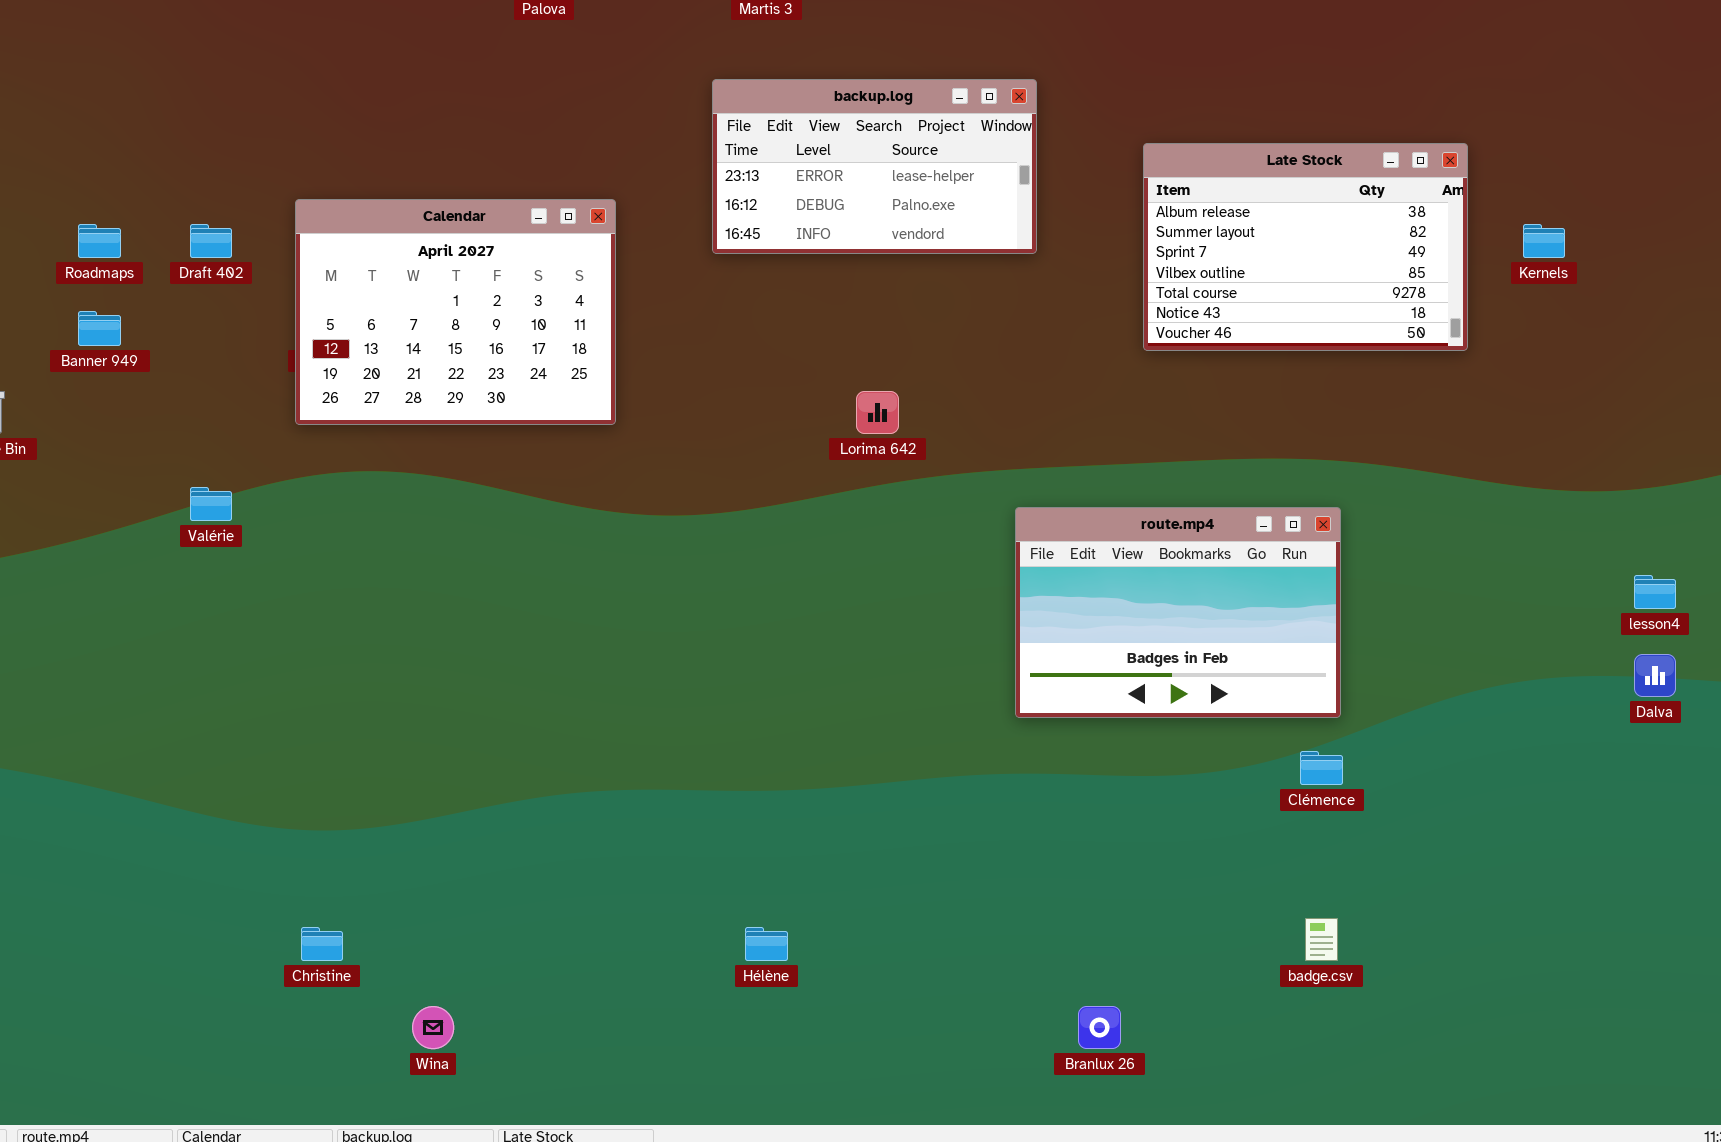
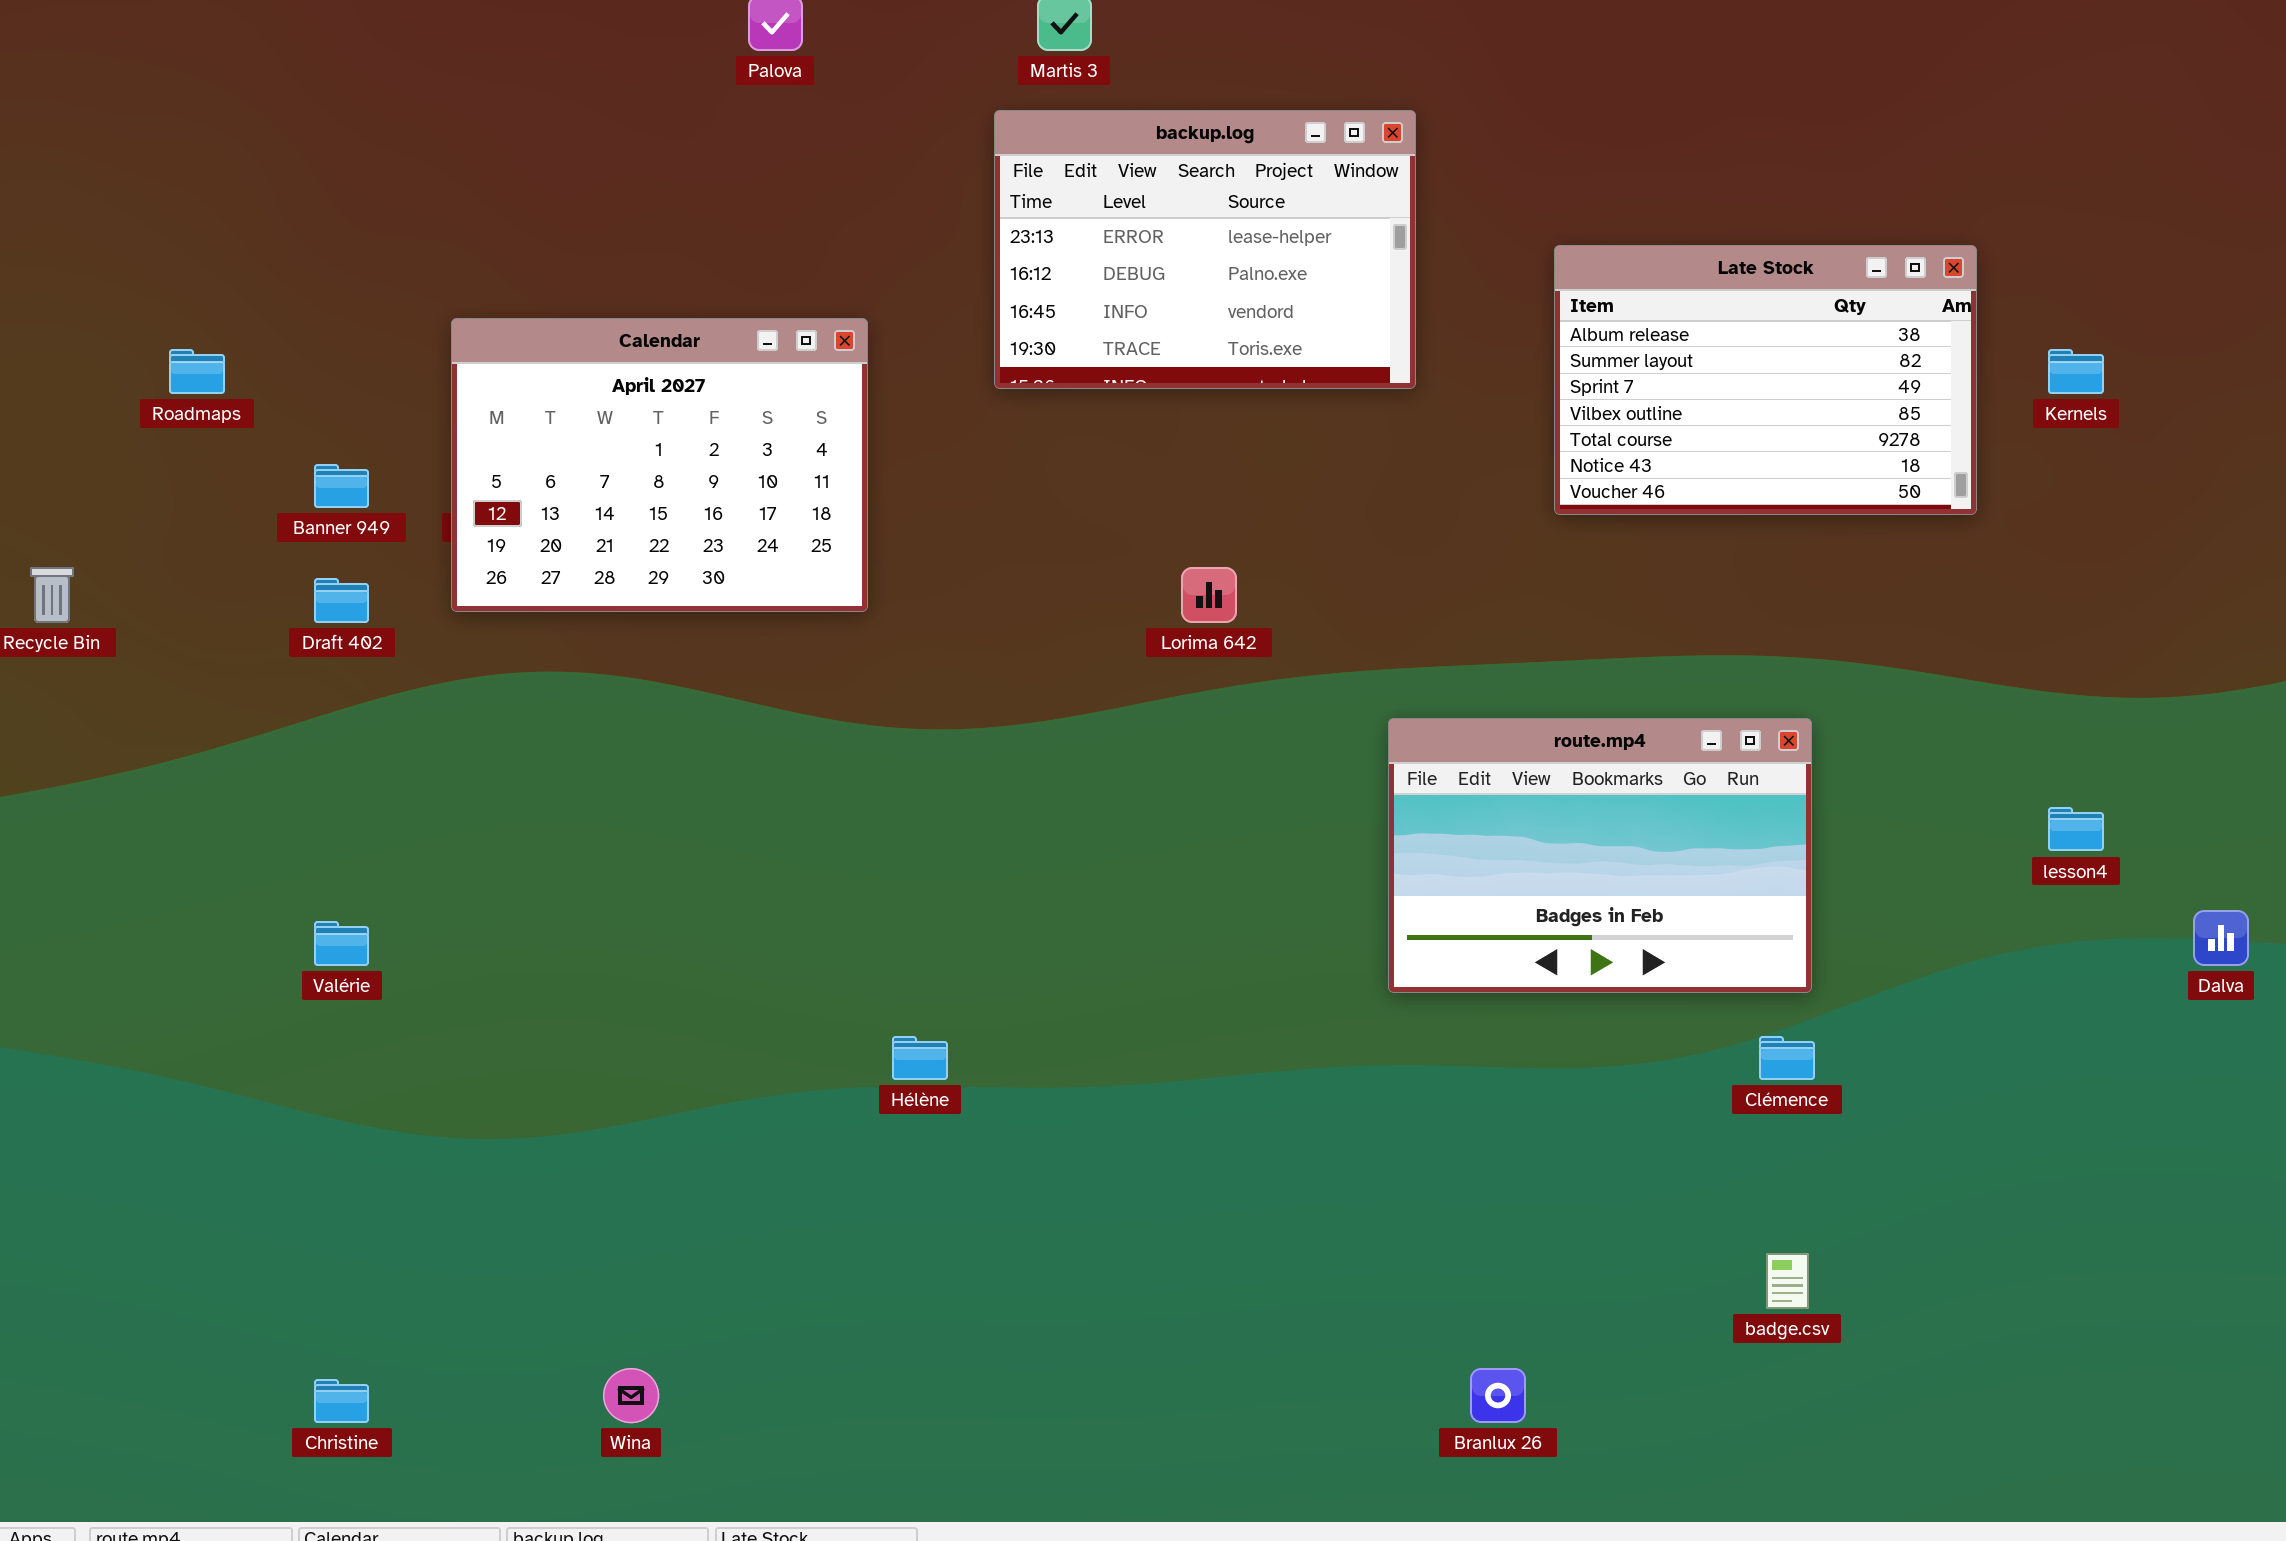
backup.log: [712,79,1037,254] -> [994,110,1416,389], resized
Draft 402: [190,224,232,258] -> [314,578,369,623], moved
Banner 949: [78,311,121,346] -> [314,464,369,508], moved
Valérie: [190,487,232,521] -> [314,921,369,966], moved
lesson4: [1634,575,1676,609] -> [2048,807,2104,851], moved
Christine: [301,927,343,961] -> [314,1379,369,1423], moved
Hélène: [745,927,788,961] -> [892,1036,948,1080], moved

